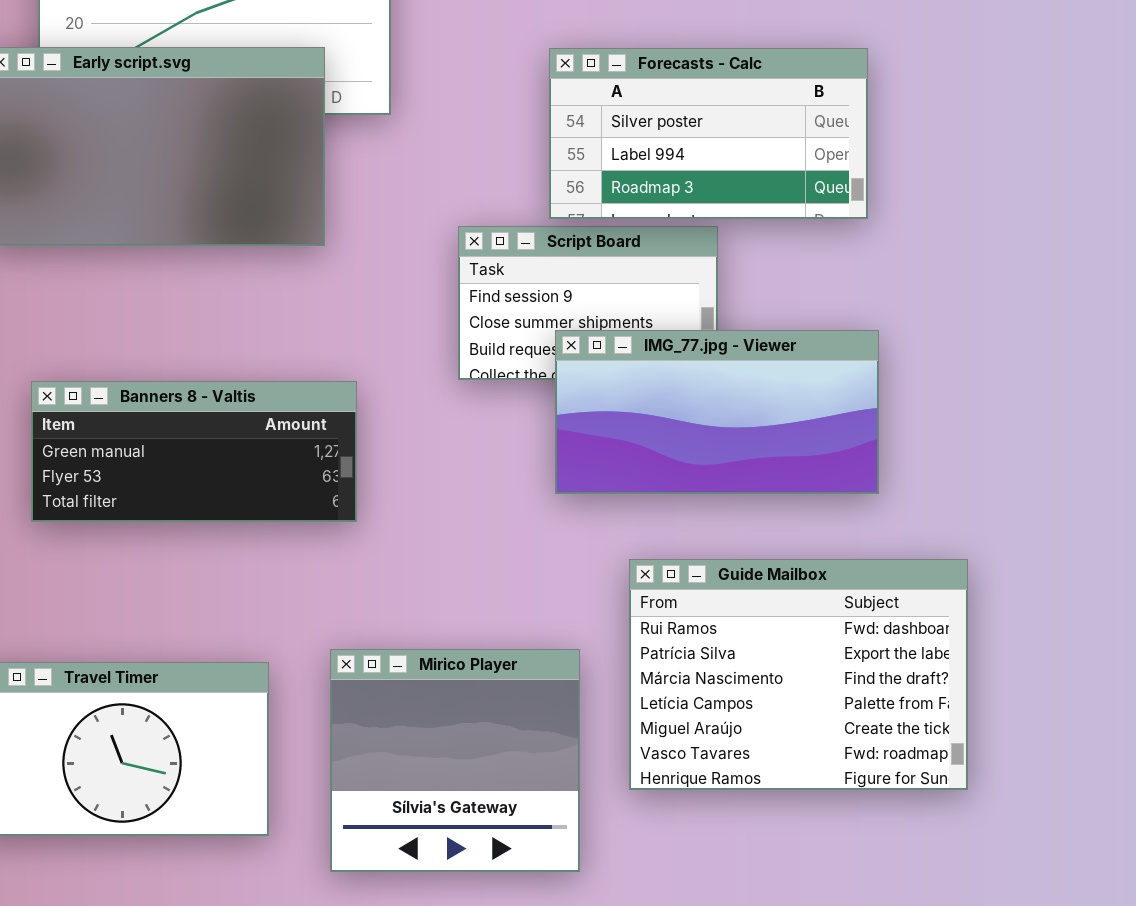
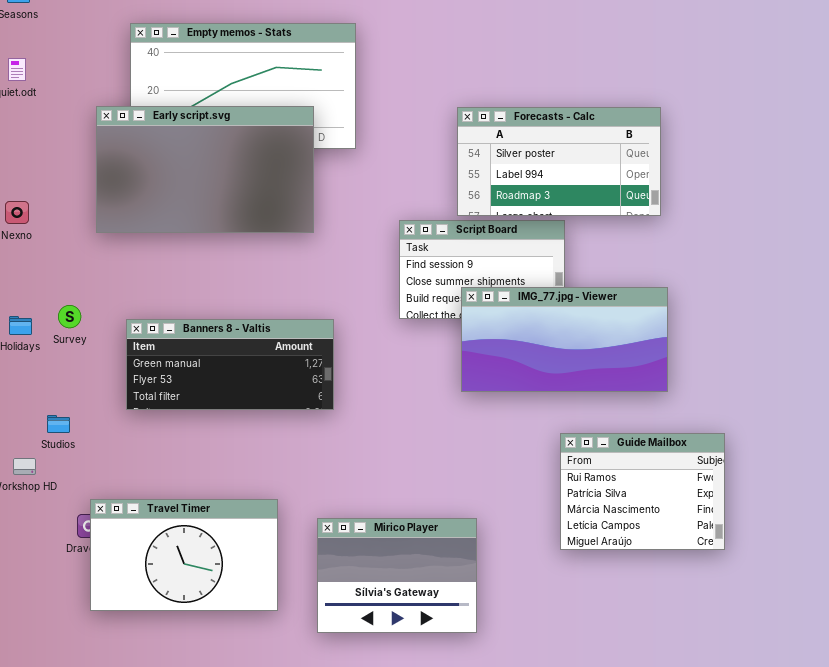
Guide Mailbox: [629,559,968,790] -> [560,433,725,550], resized
Mirico Player: [330,649,580,872] -> [317,518,477,633], resized

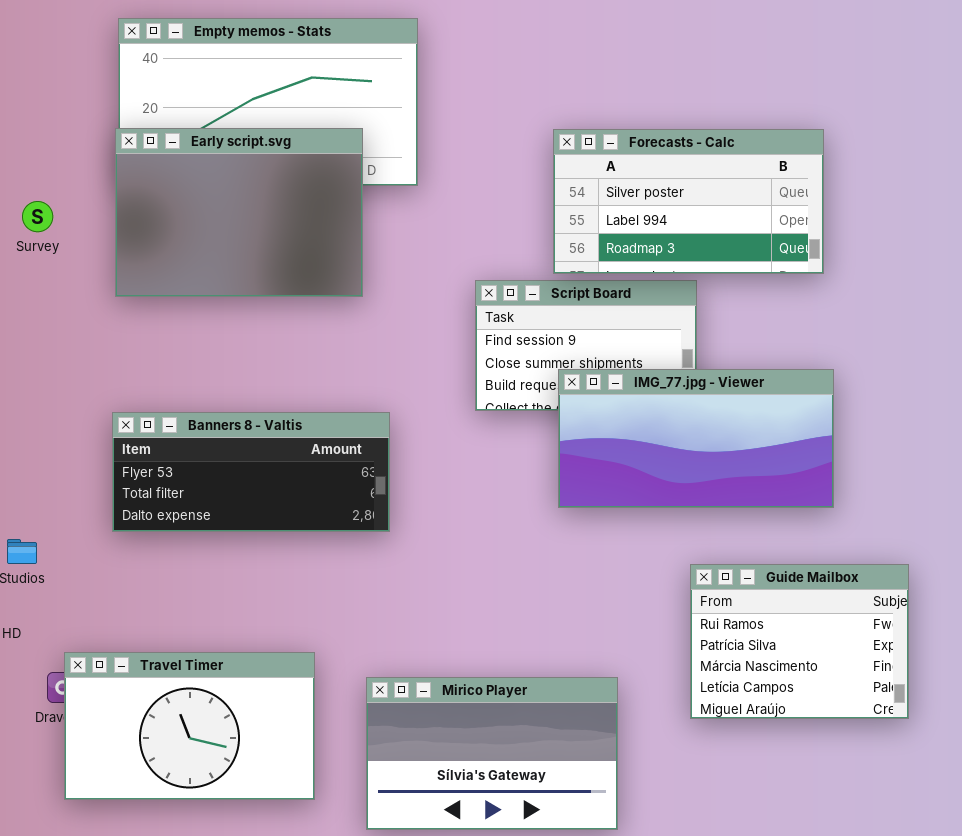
Early script.svg: [96,106,314,233] -> [115,128,363,297], resized
Survey: [58,305,81,328] -> [22,201,53,232], moved
Banners 8 - Valtis: [126,319,334,410] -> [112,412,390,532], scrolled down 1 row
Mirico Player: [317,518,477,633] -> [366,677,618,830], resized

